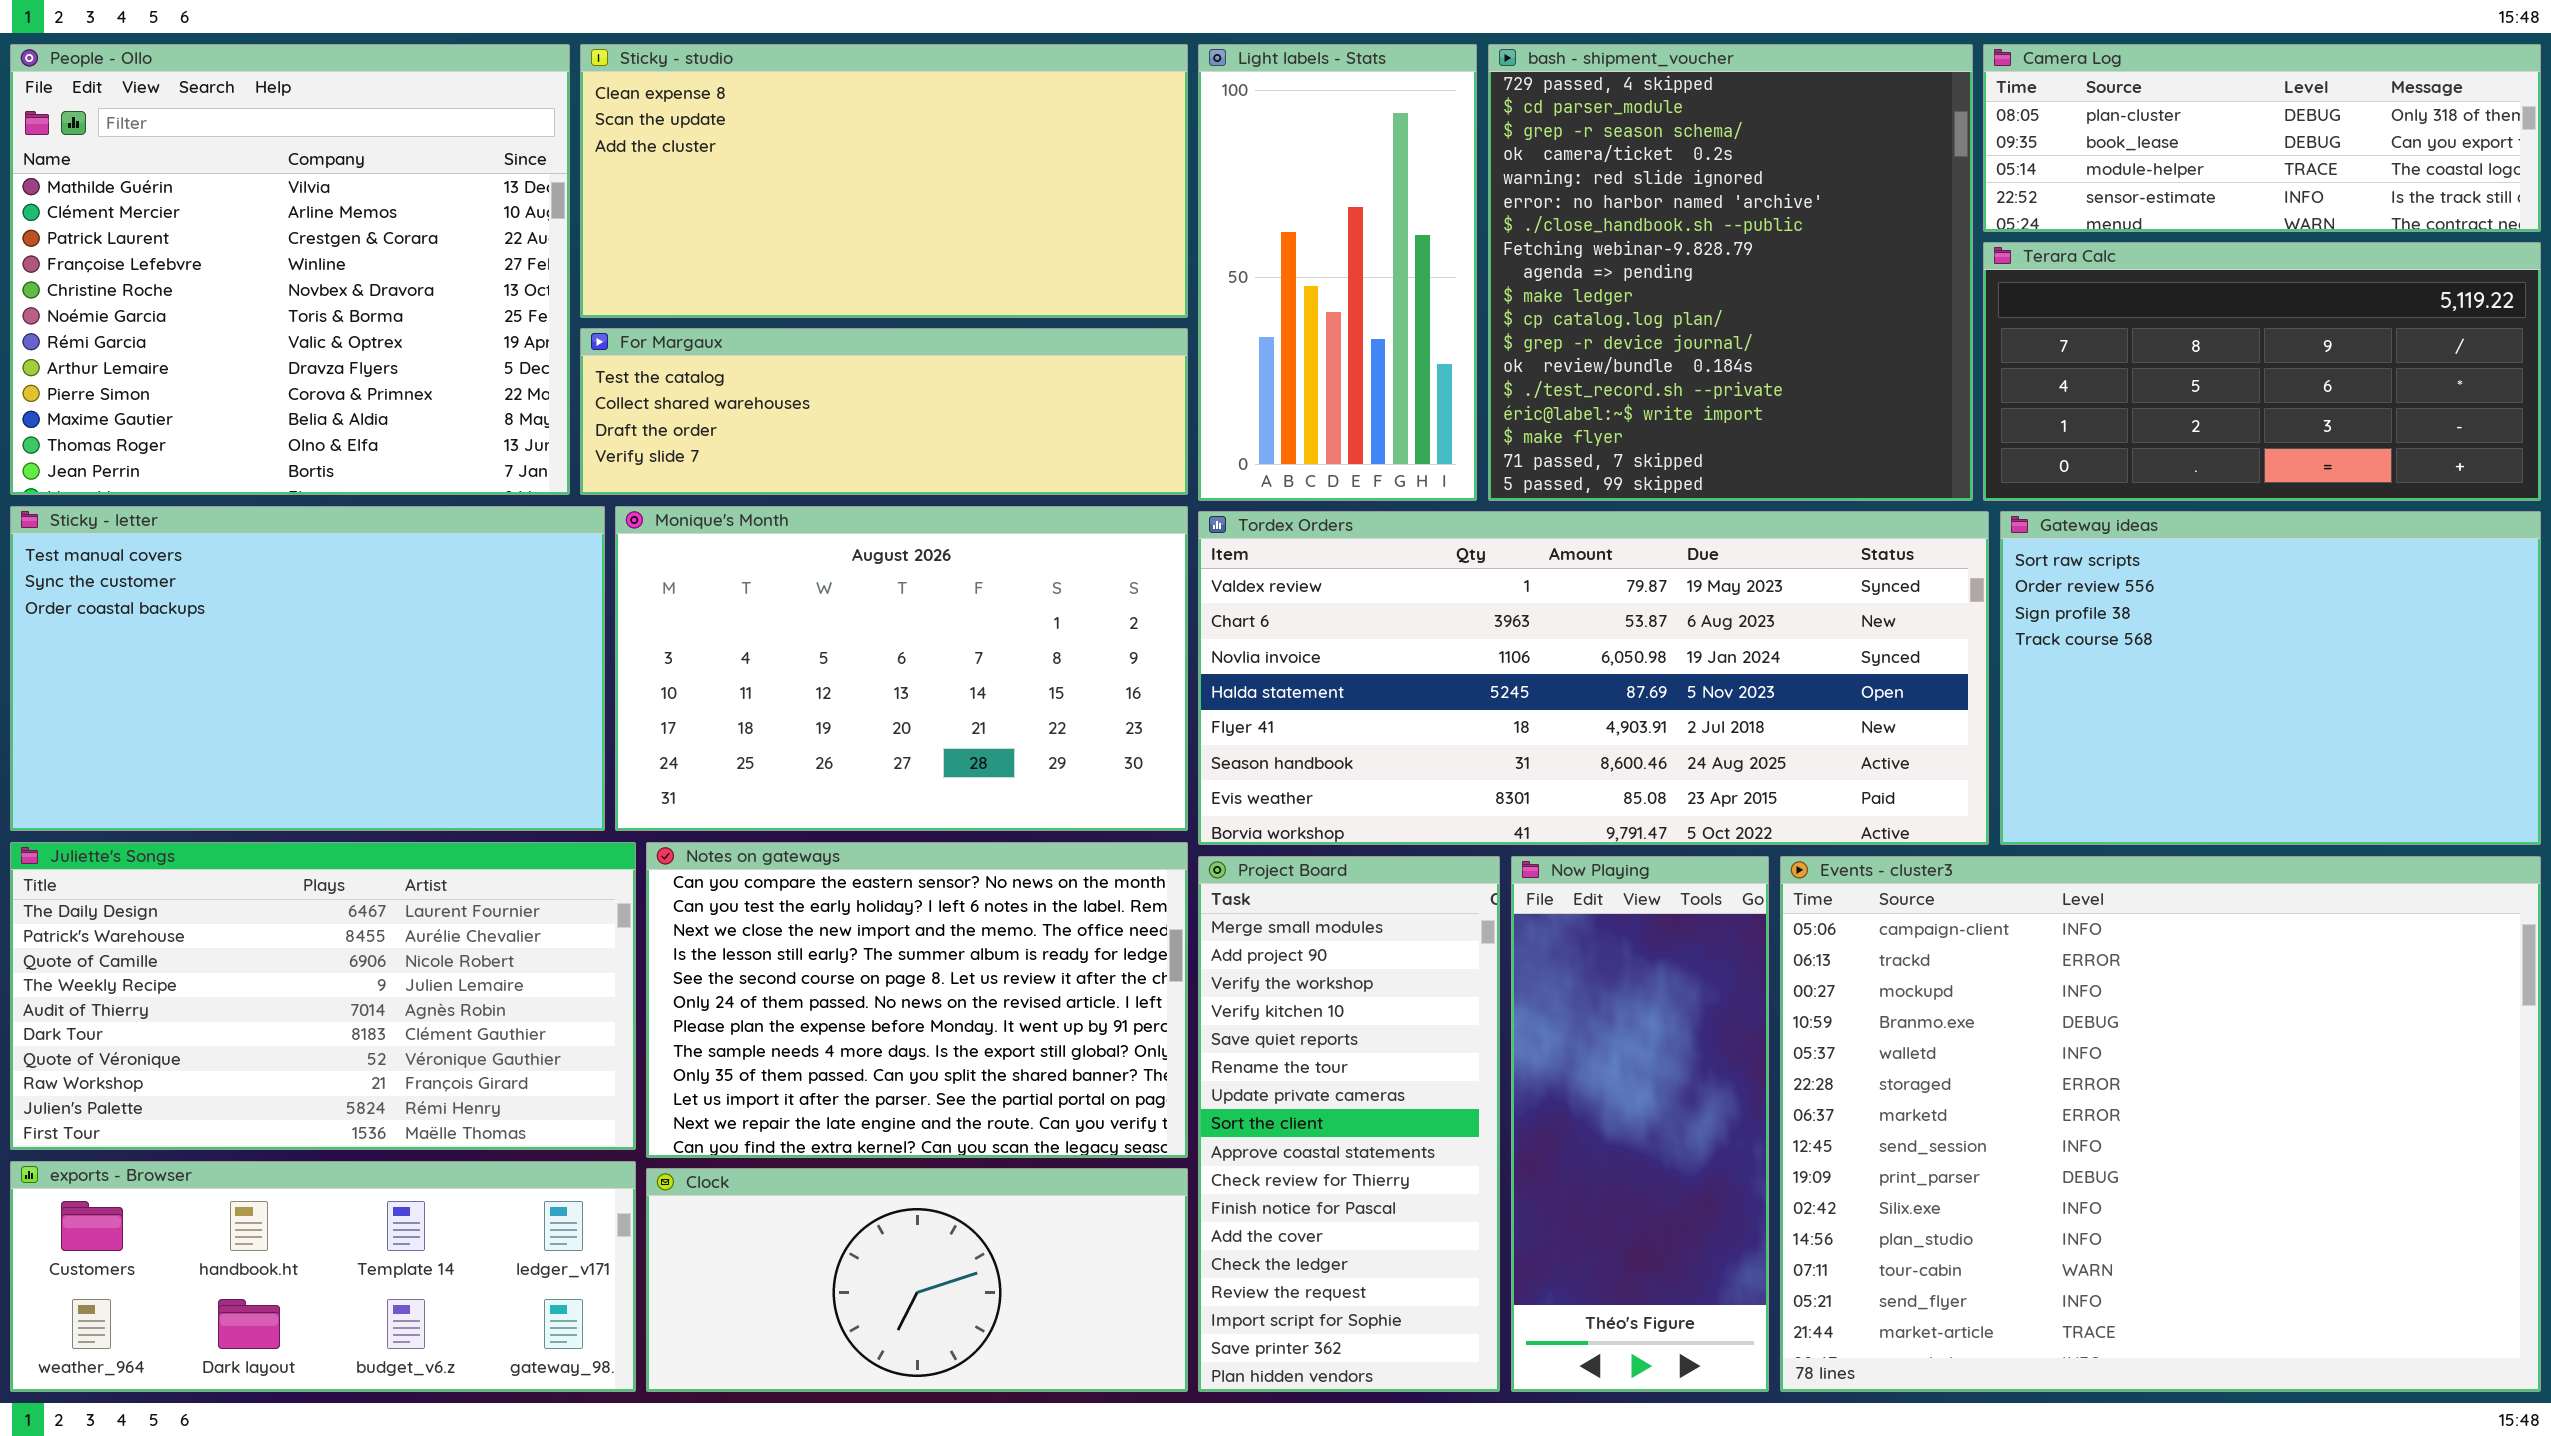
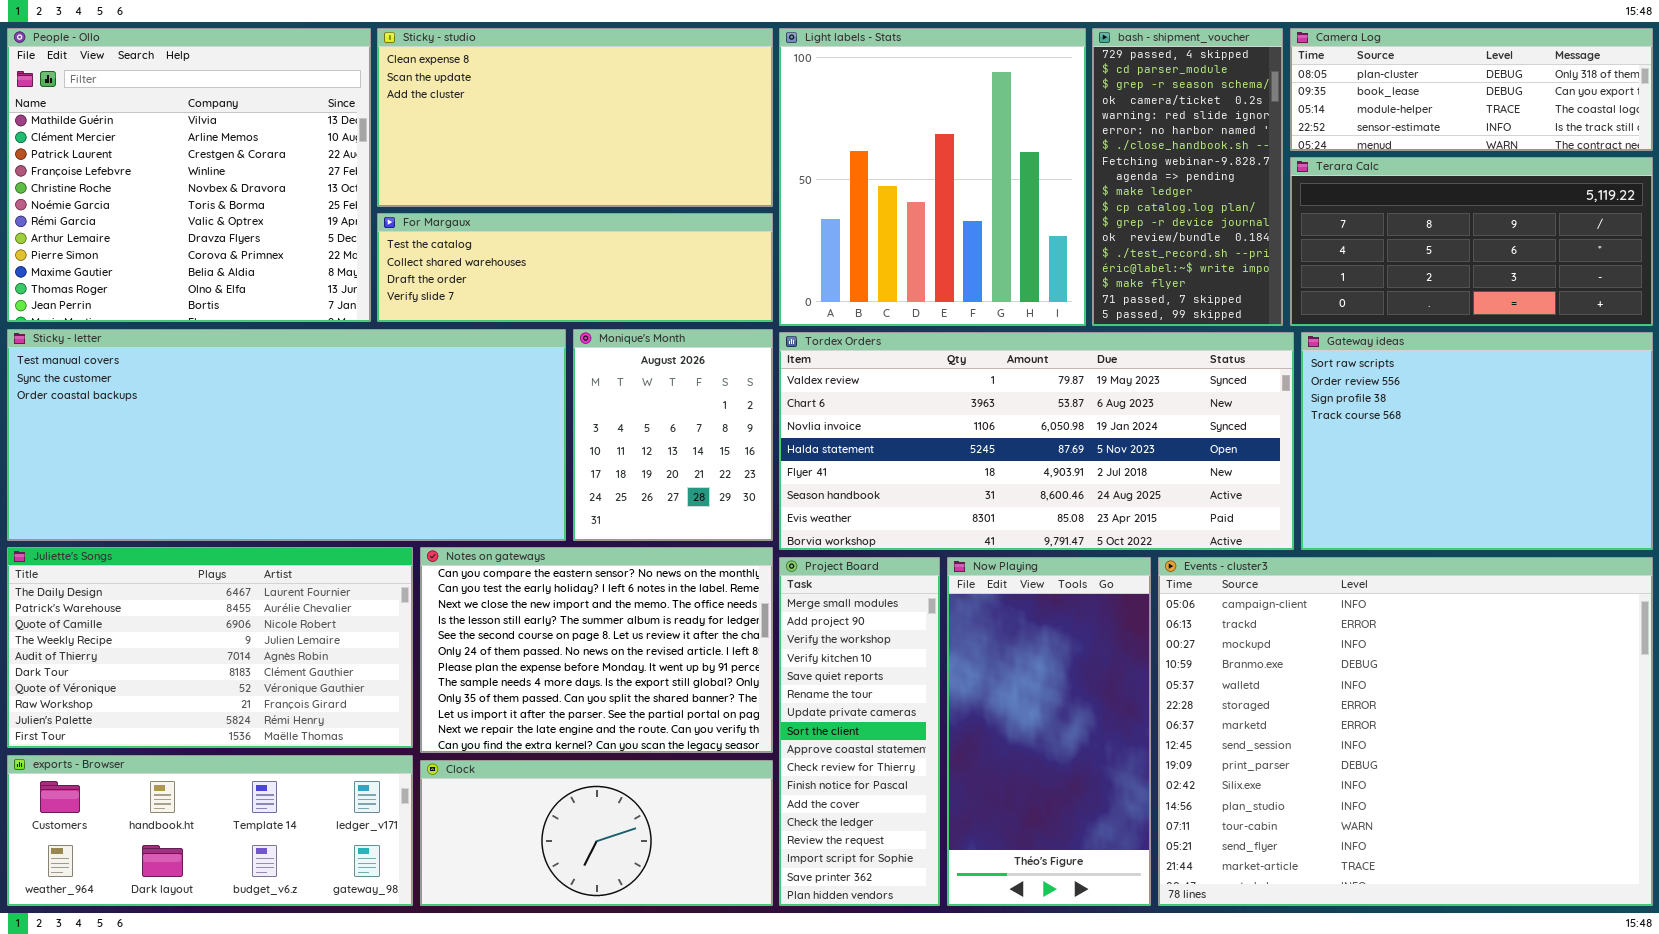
Light labels - Stats: [1198,44,1477,501] -> [779,28,1086,326], resized
bash - shipment_voucher: [1488,44,1973,501] -> [1092,28,1283,326], resized
Sticky - letter: [10,506,605,831] -> [7,329,566,541], resized
Monique's Month: [615,506,1188,831] -> [573,329,773,541], resized
Project Board: [1198,856,1500,1392] -> [779,557,940,906], resized
Now Playing: [1511,856,1769,1392] -> [947,557,1151,906], resized

